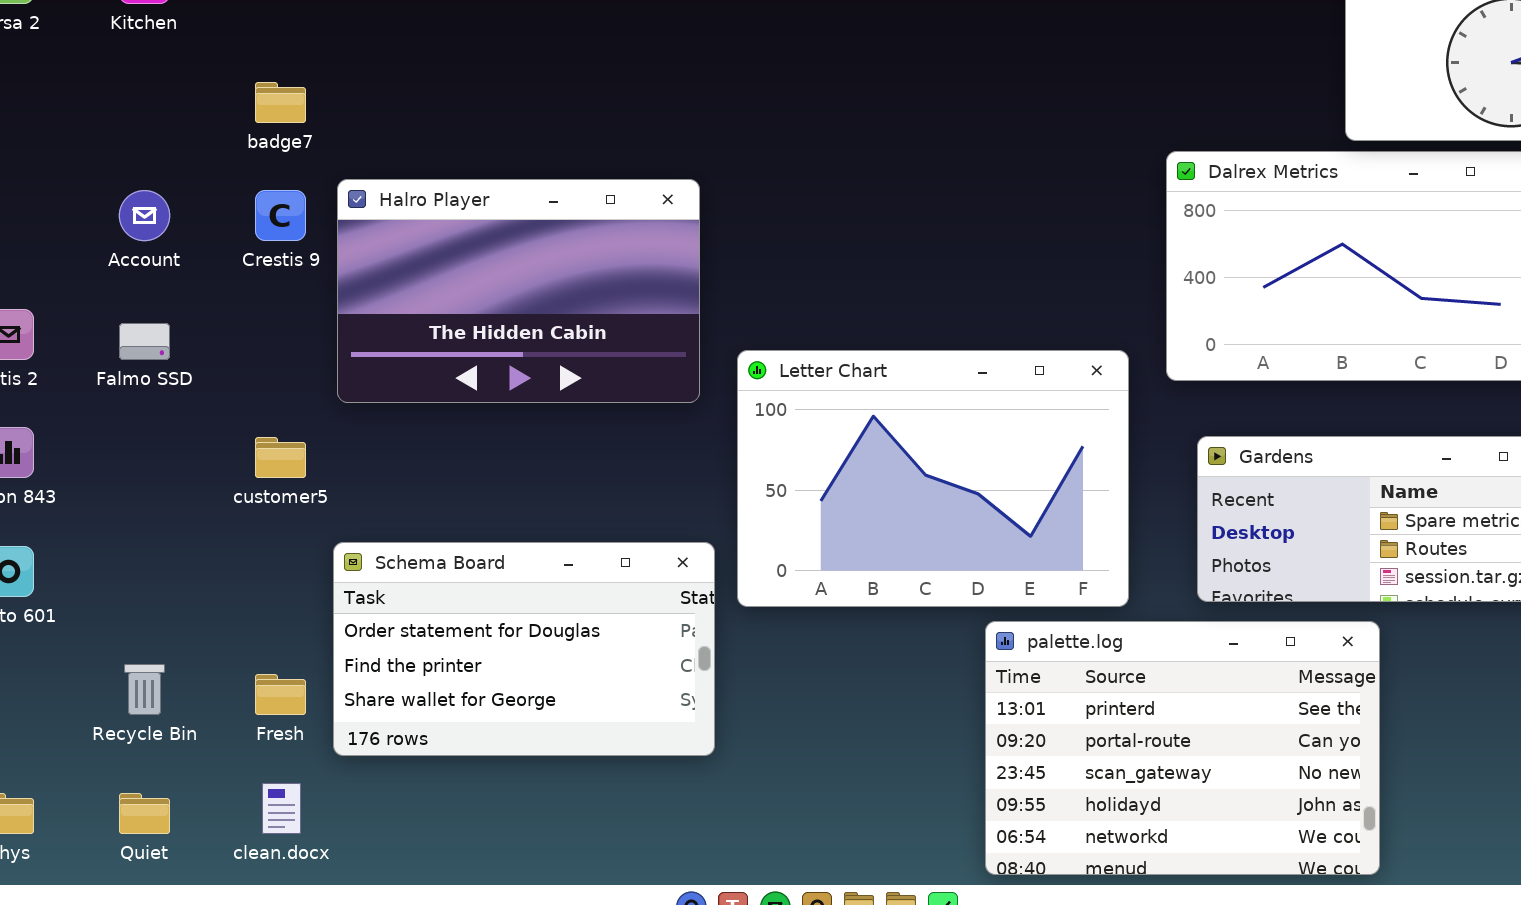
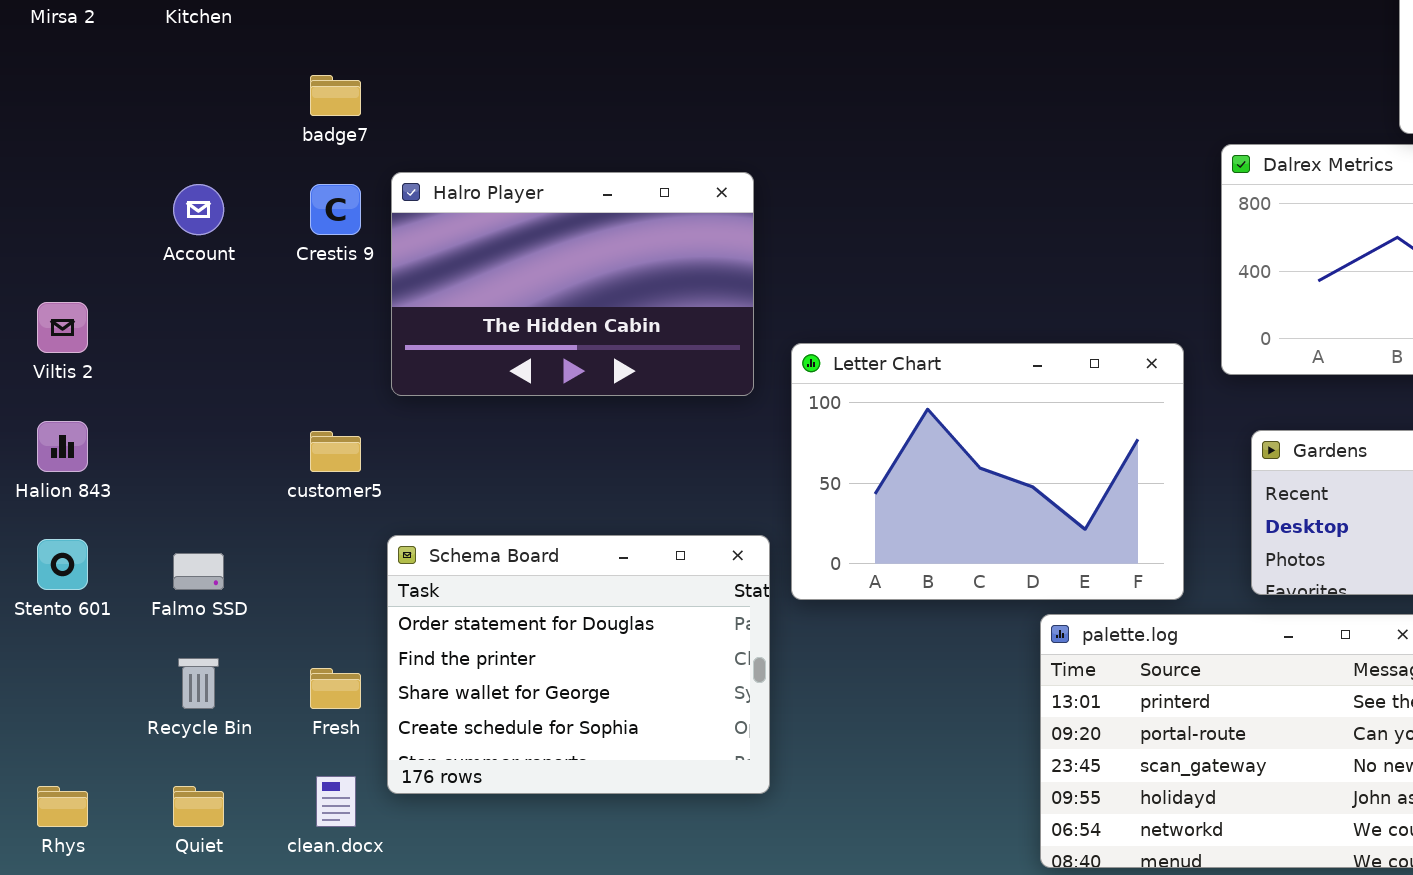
Falmo SSD: [119,323,170,360] -> [173,553,224,590], moved
Schema Board: [333,542,715,756] -> [387,535,770,794], resized

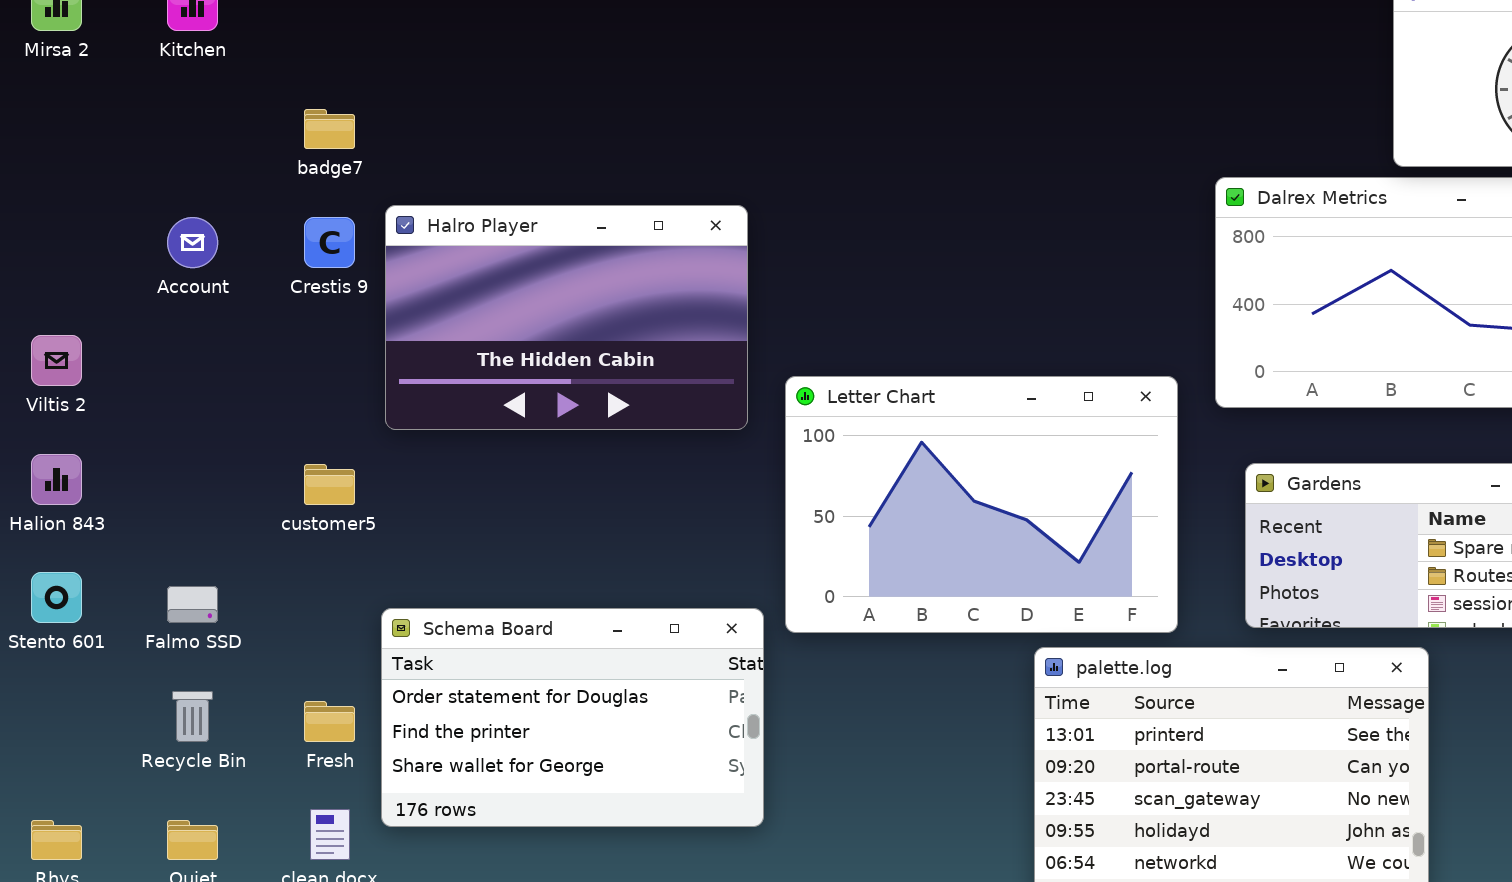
Schema Board: [387,535,770,794] -> [381,608,764,827], resized

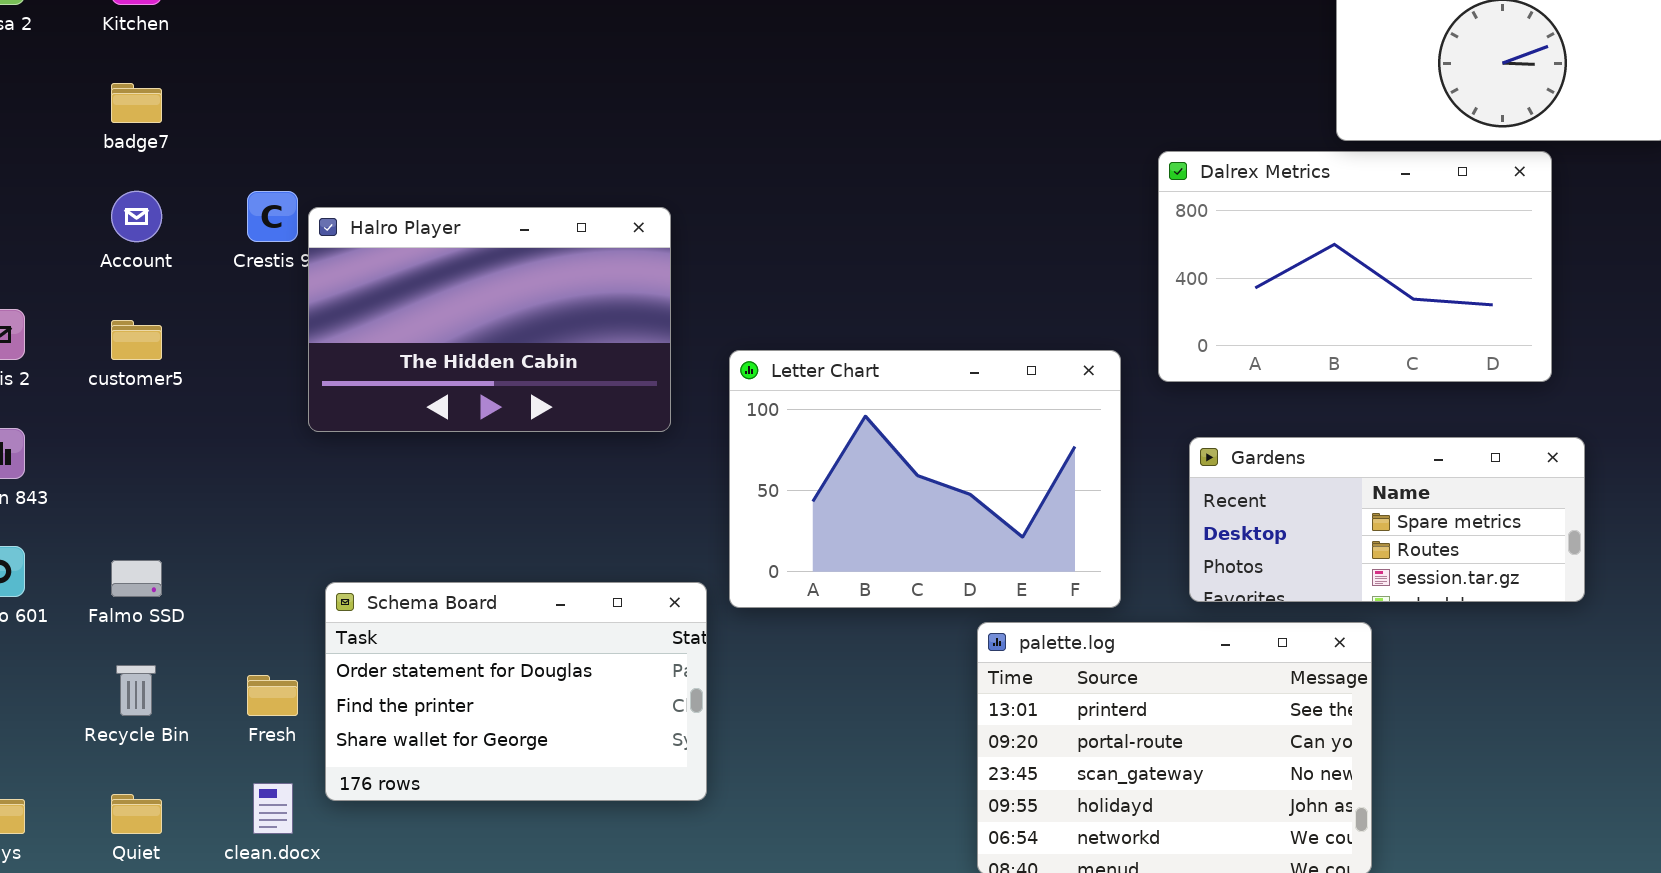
badge7: [304,109,355,149] -> [111,83,162,123], moved
Halro Player: [385,205,748,430] -> [308,207,671,432], moved
customer5: [304,464,355,505] -> [111,320,162,360], moved

